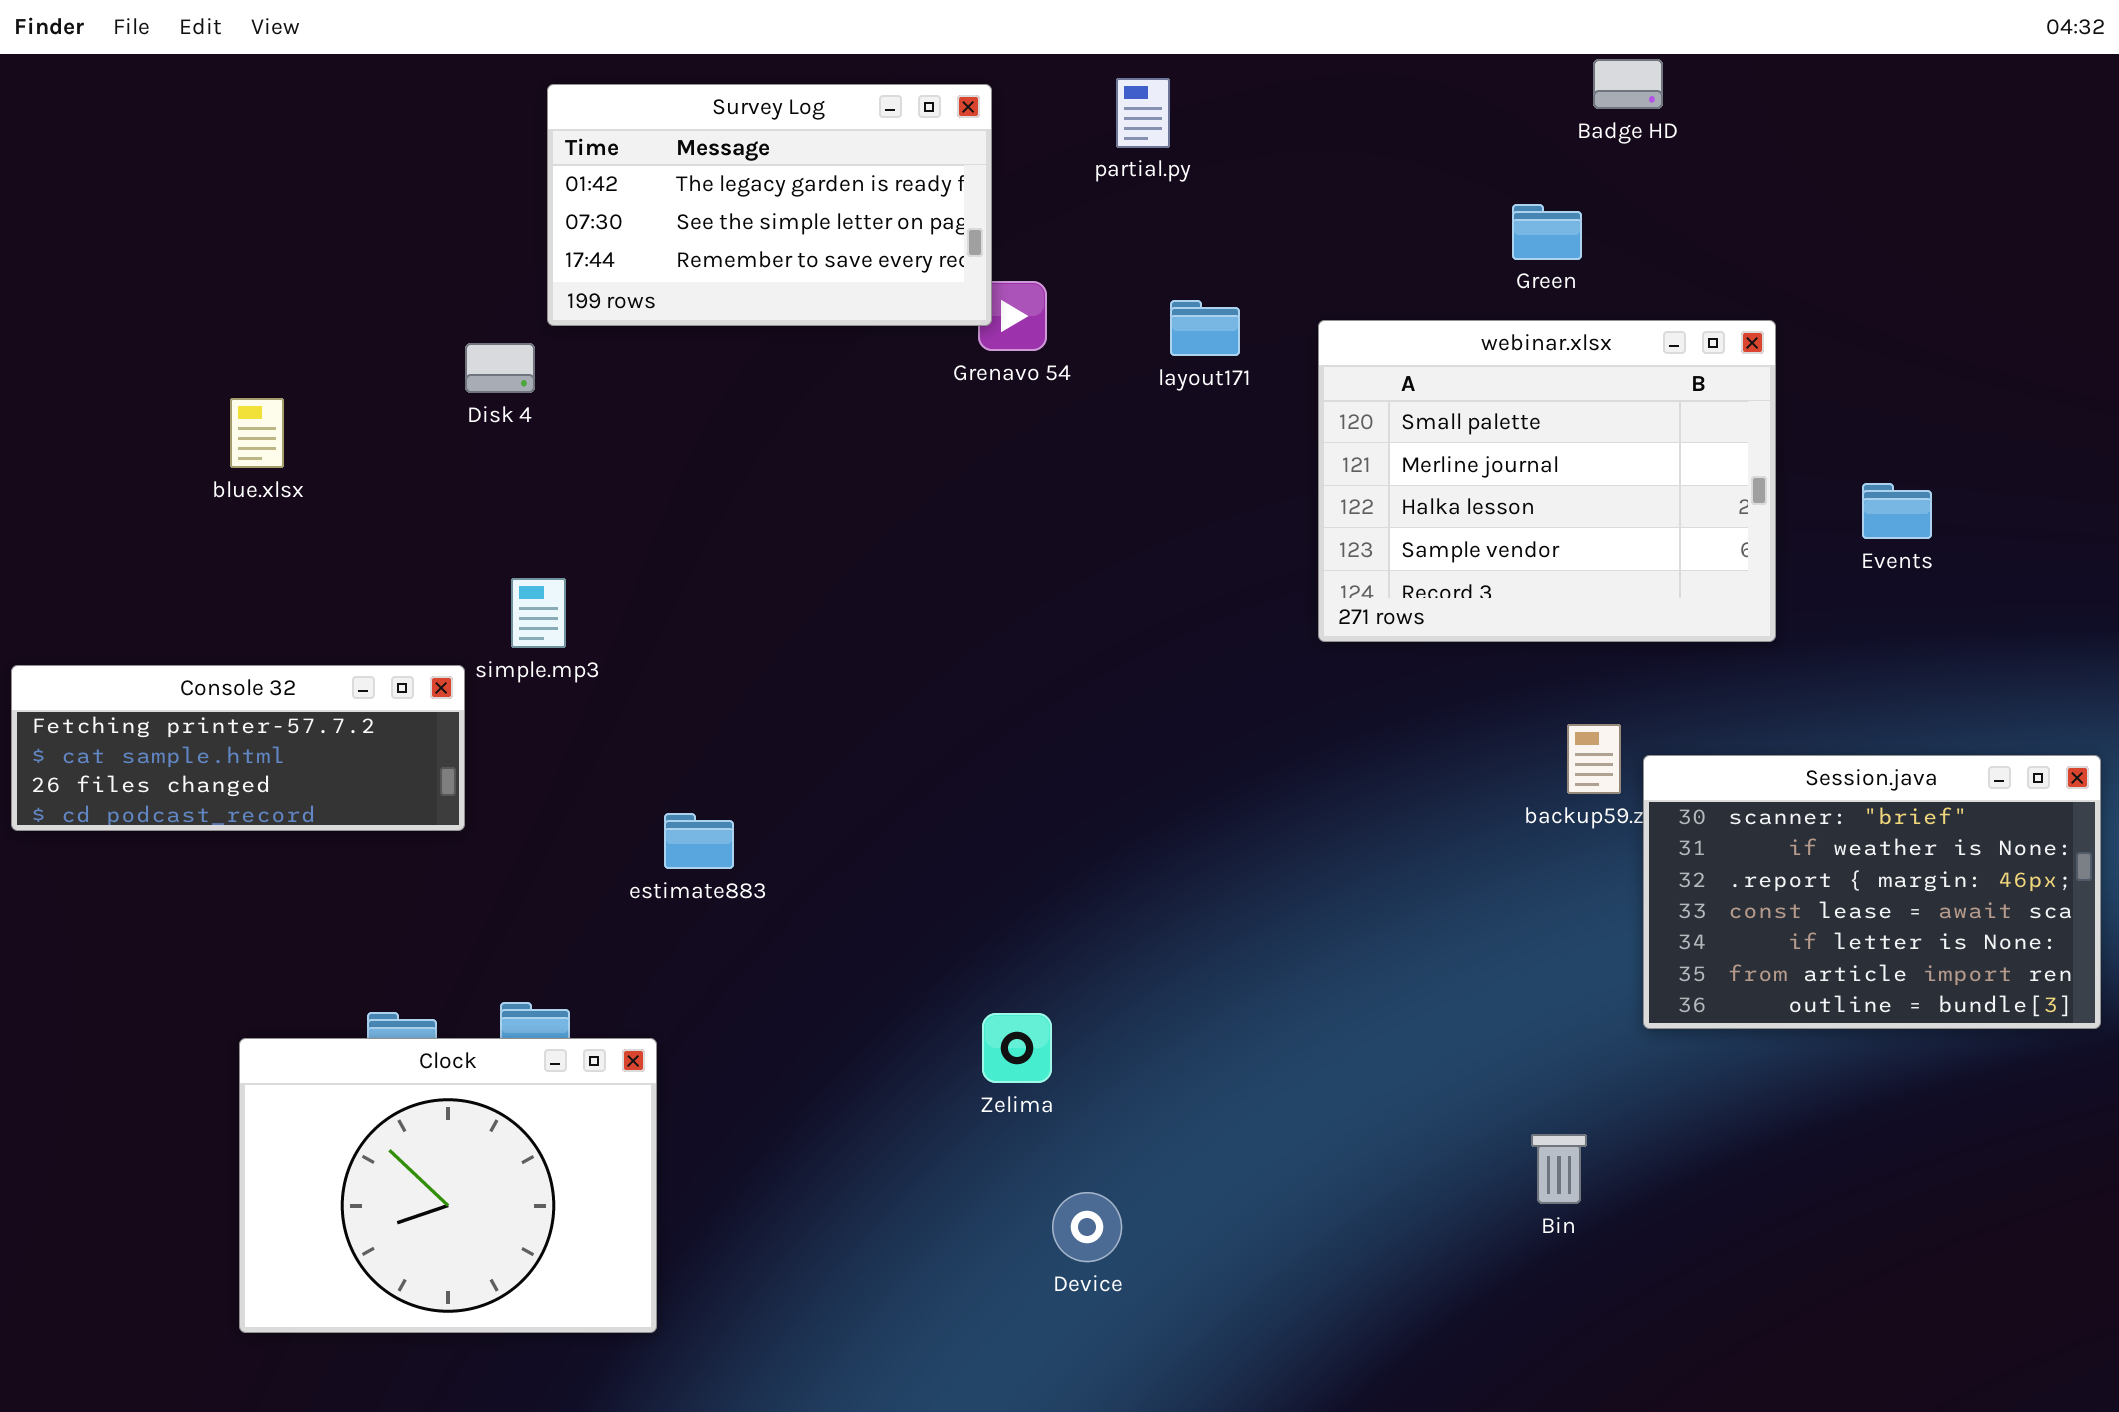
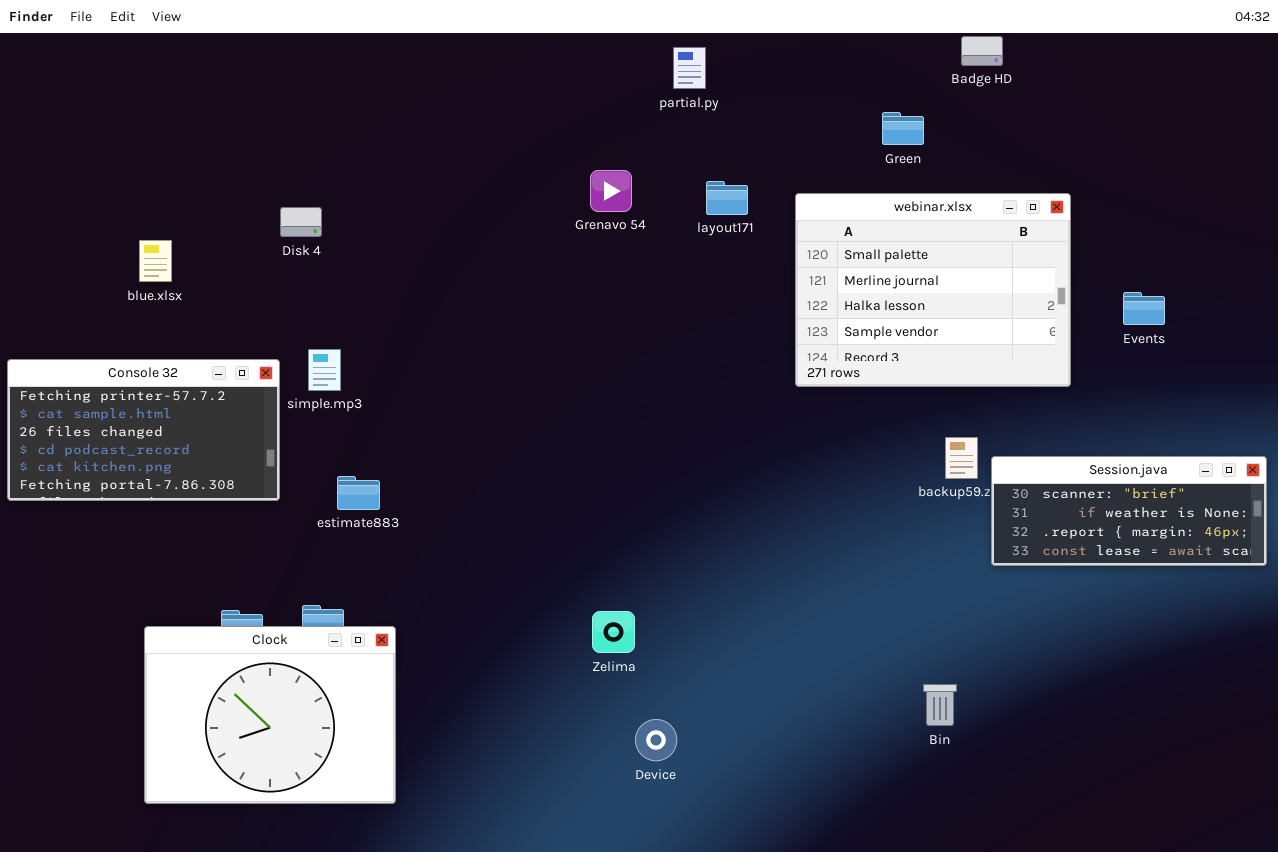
Survey Log: [547,84,992,326] -> none, closed
Green: [1512,204,1582,260] -> [882,112,924,145], moved
Console 32: [11,665,465,831] -> [7,359,280,501], resized
Session.java: [1643,755,2101,1029] -> [991,456,1267,566], resized
estimate883: [664,813,734,869] -> [337,476,380,510], moved

